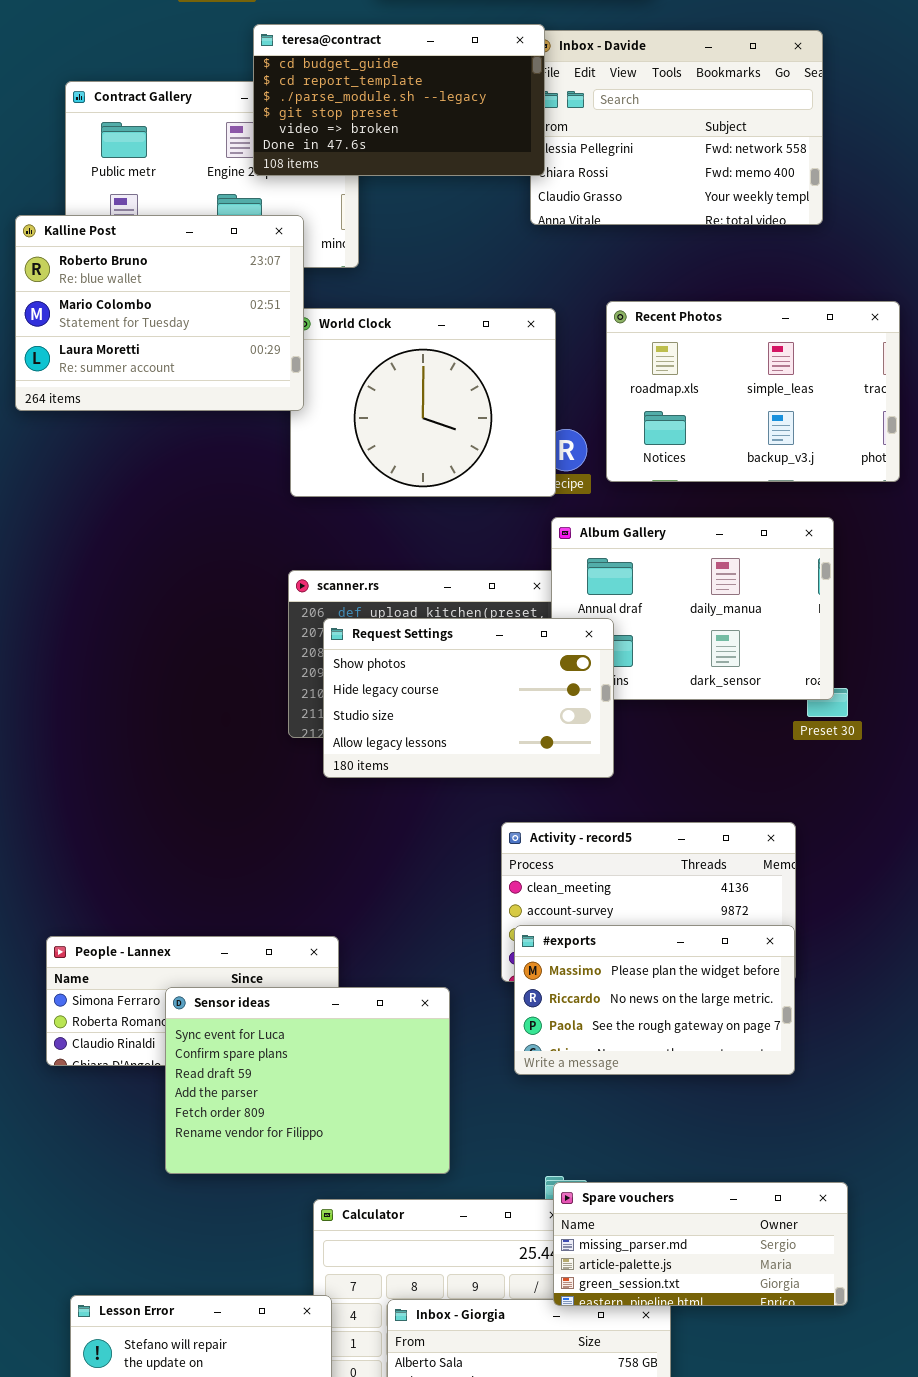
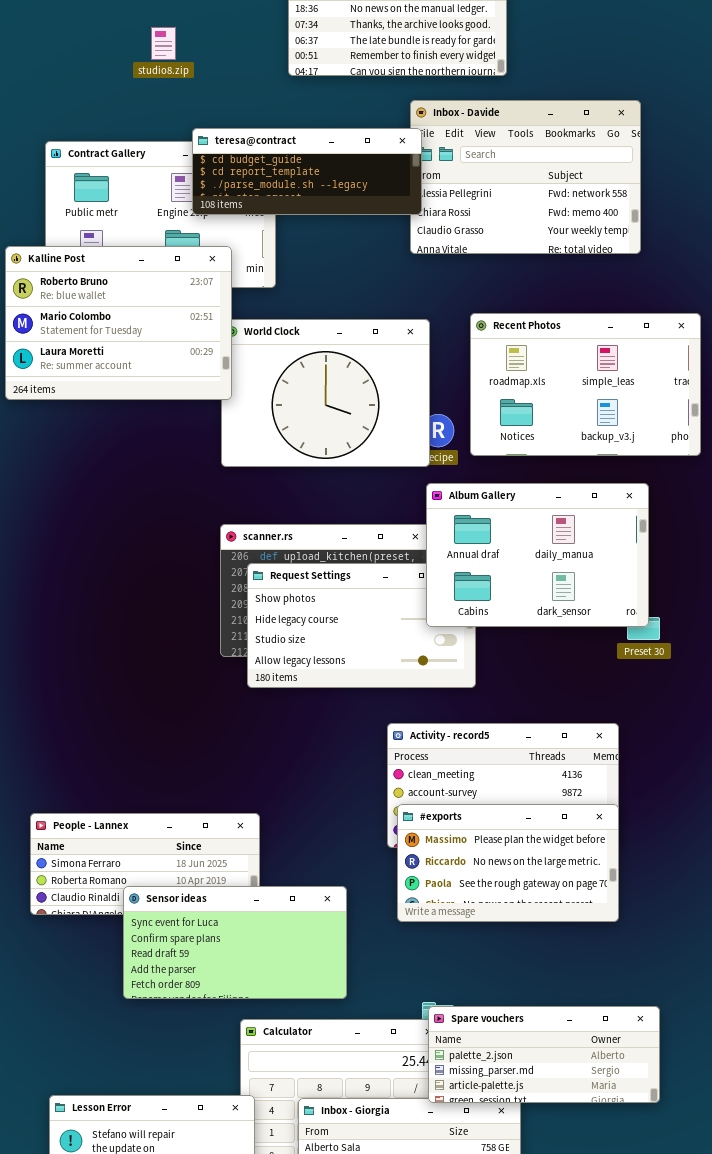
teresa@contract: [253,24,545,176] -> [192,128,422,215], resized
Album Gallery: [551,517,834,700] -> [426,483,649,627], raised
Sensor ideas: [165,987,450,1174] -> [123,886,347,999], resized
Spare vouchers: [553,1182,848,1306] -> [428,1006,660,1103], scrolled up 1 row

